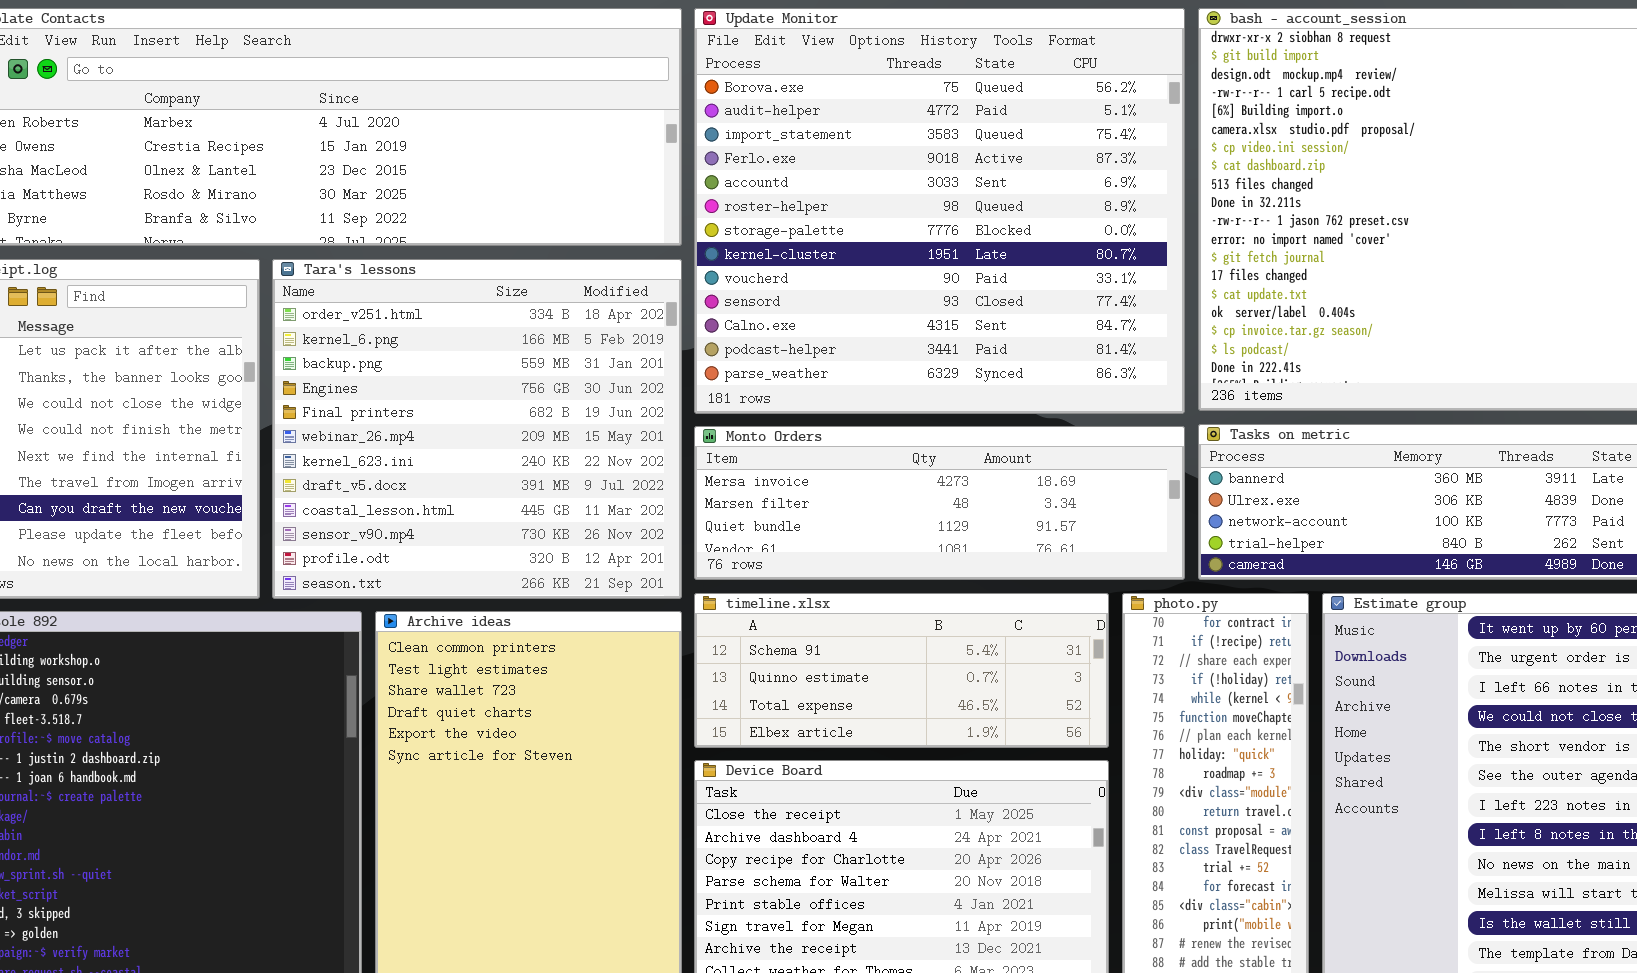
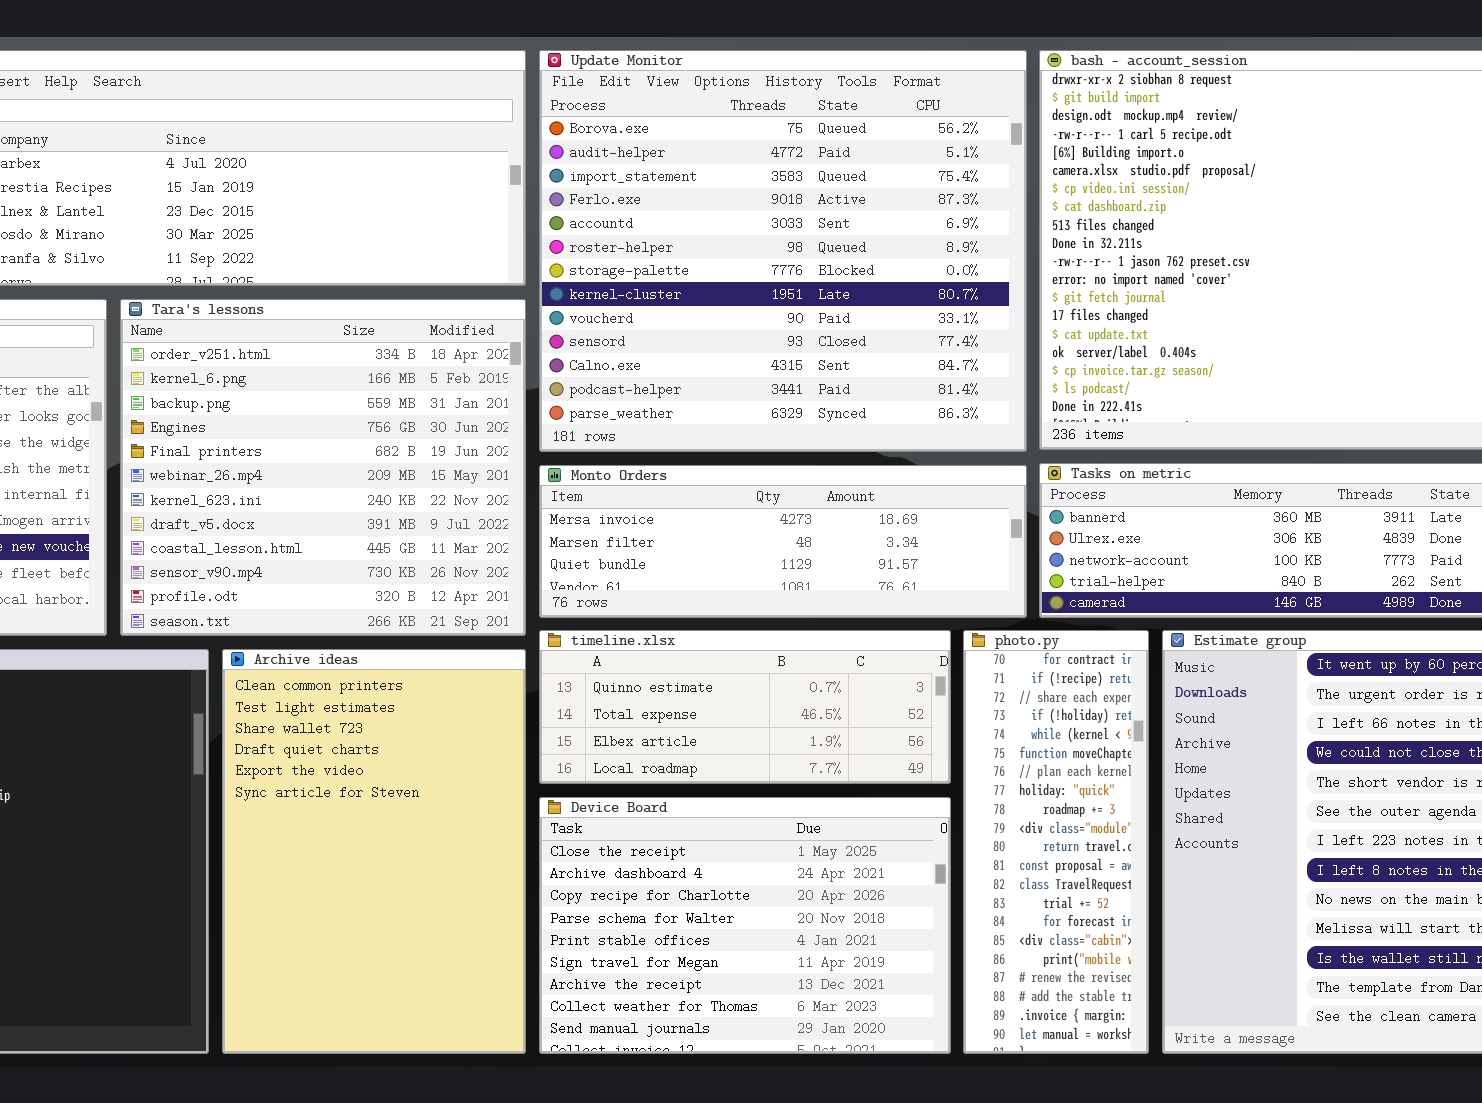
timeline.xlsx: [694,593,1109,748] -> [539,630,951,784], scrolled down 1 row

